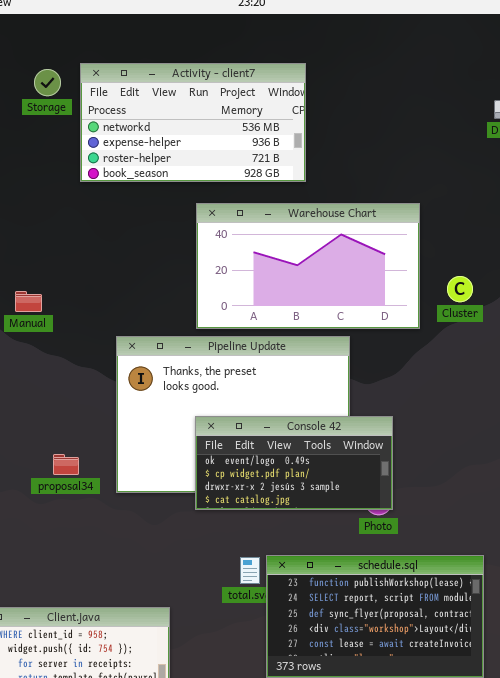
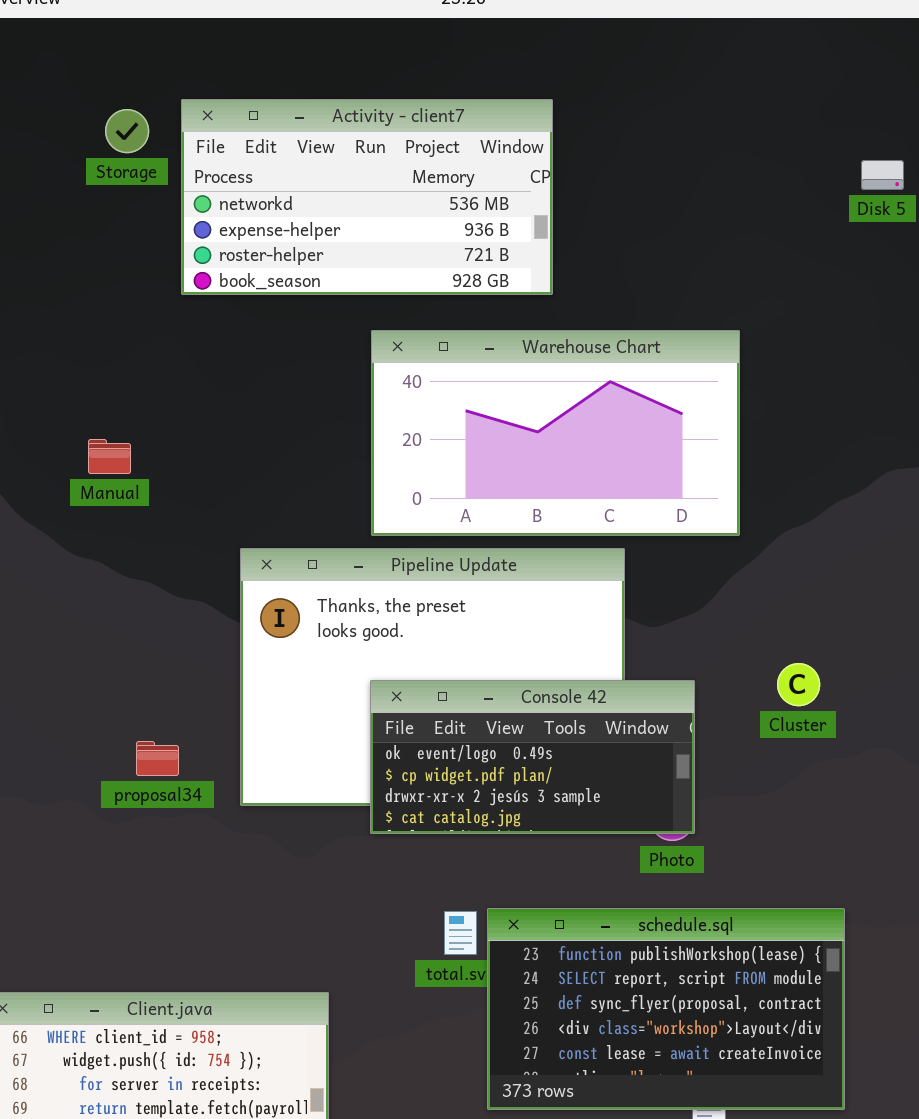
Cluster: [447,276,473,302] -> [777,663,820,706], moved
Manual: [15,291,42,312] -> [88,439,131,474], moved

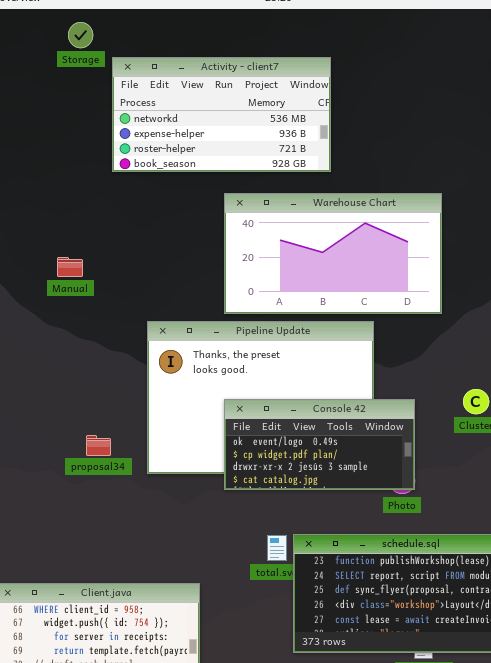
Storage: [105,109,149,153] -> [68,22,93,48], moved

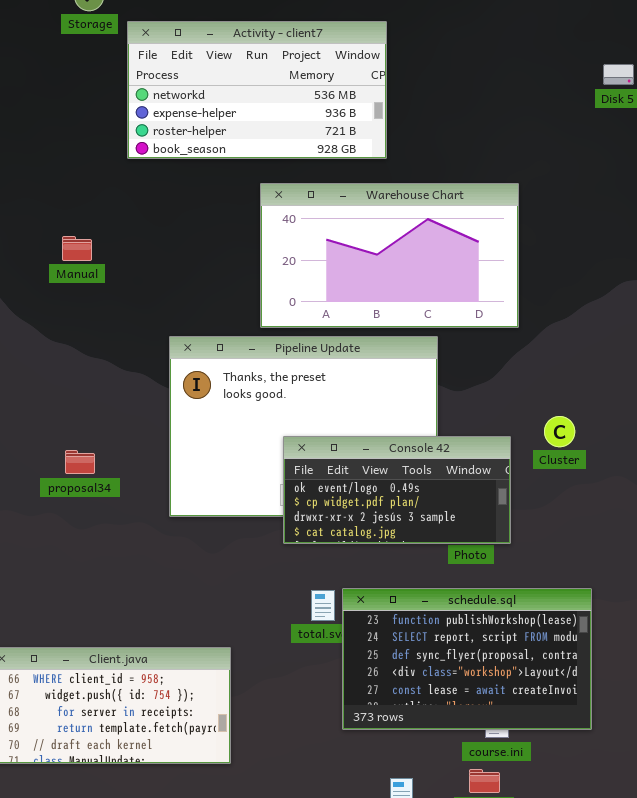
Manual: [57,257,83,277] -> [62,236,92,261], moved
Console 42: [224,399,415,490] -> [283,436,511,544], moved
proposal34: [86,435,111,456] -> [65,450,95,474], moved

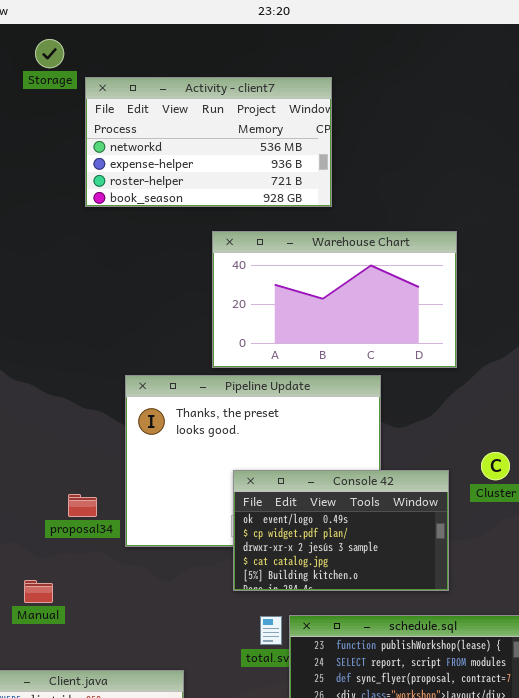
Manual: [62,236,92,261] -> [24,580,53,603], moved
Console 42: [283,436,511,544] -> [233,470,449,591], resized
proposal34: [65,450,95,474] -> [68,494,97,517], moved

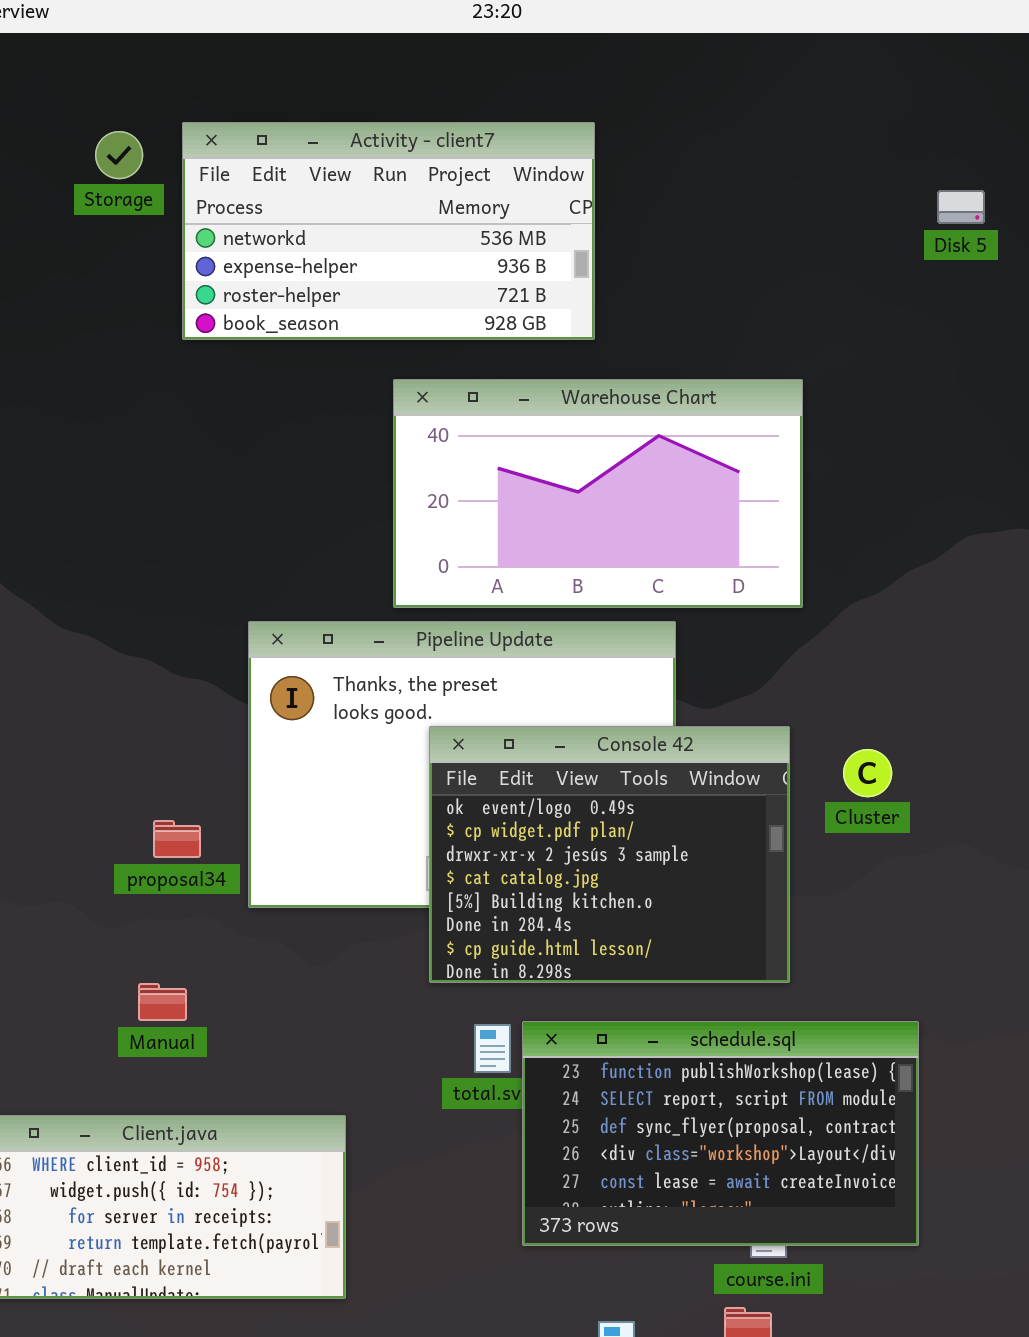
Storage: [35,39,64,68] -> [95,131,143,179], moved
Console 42: [233,470,449,591] -> [429,726,790,983], resized
Manual: [24,580,53,603] -> [138,983,187,1021], moved

